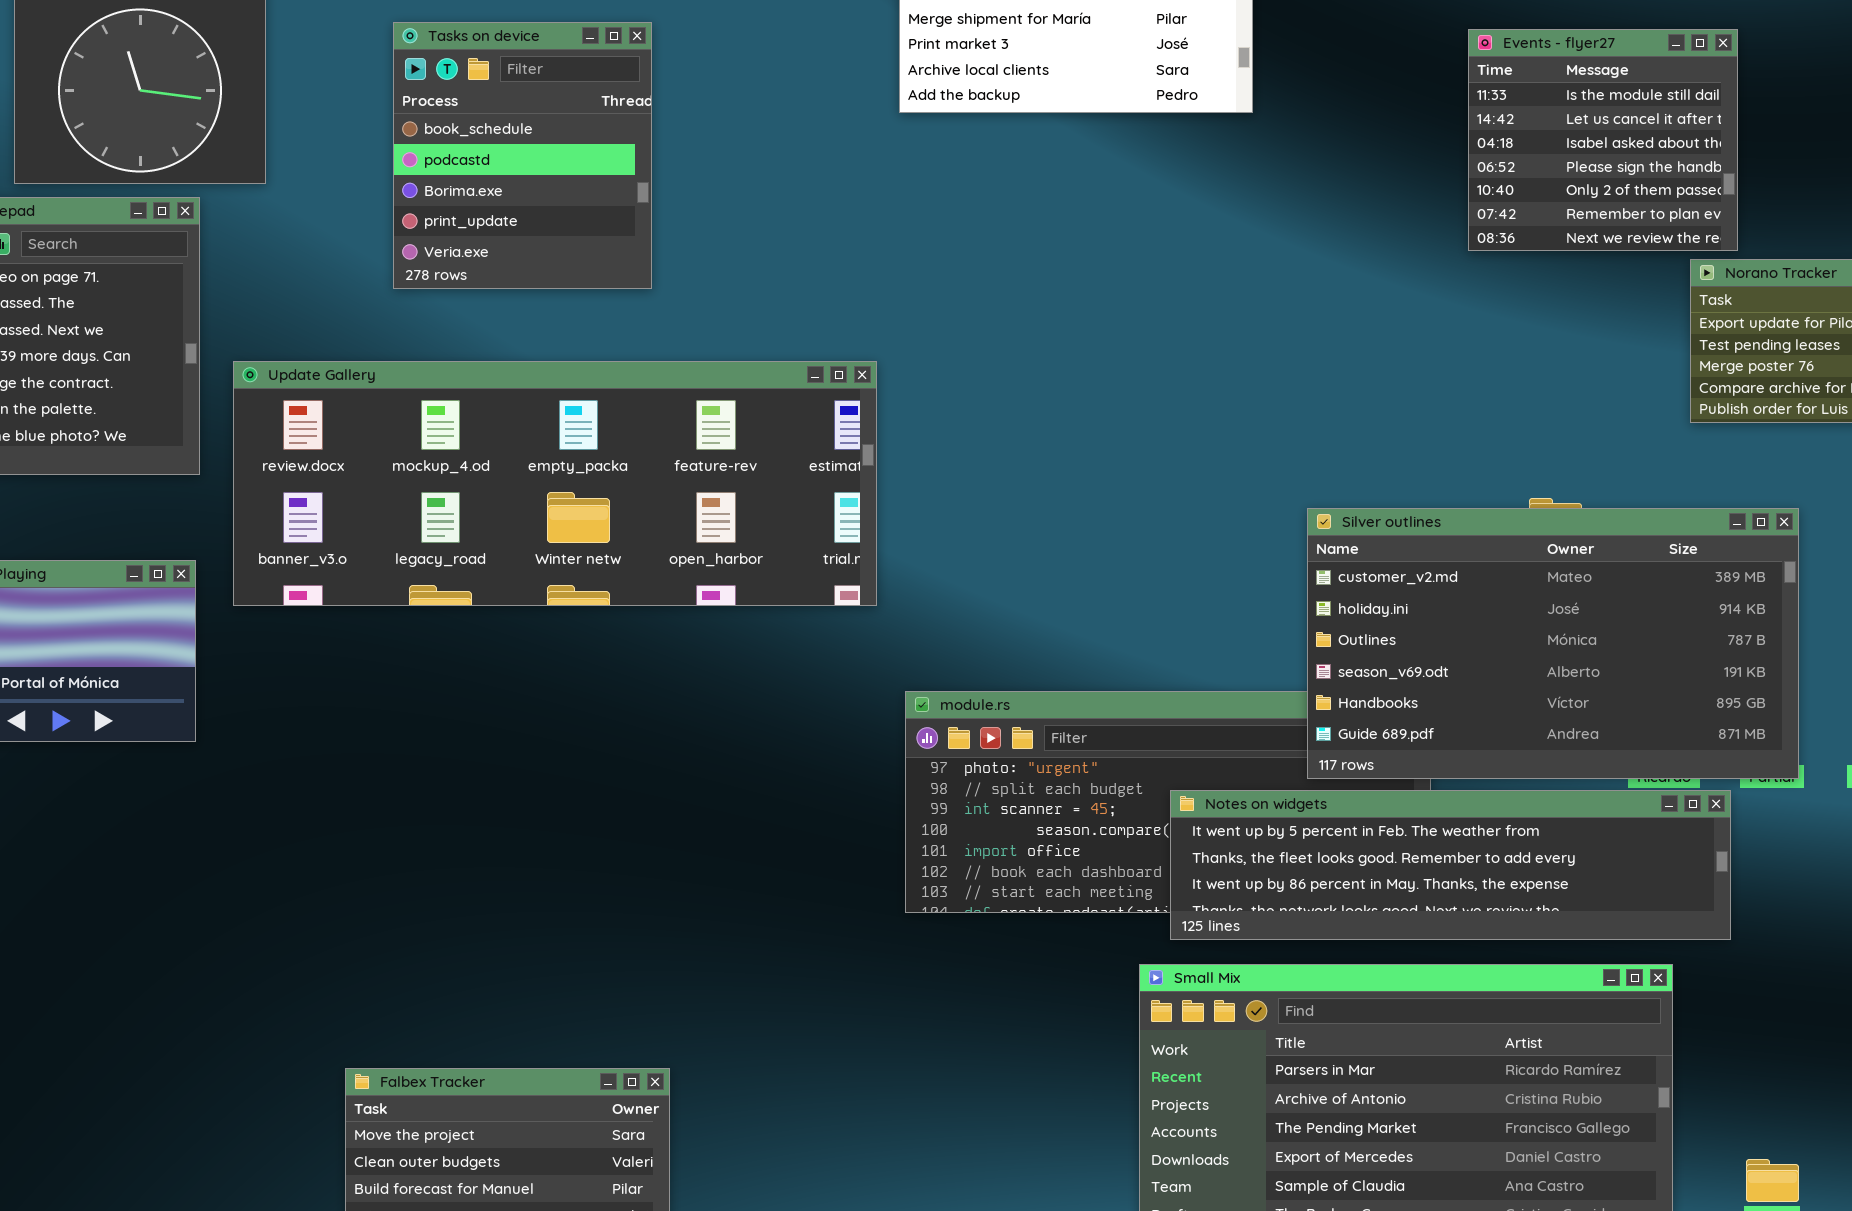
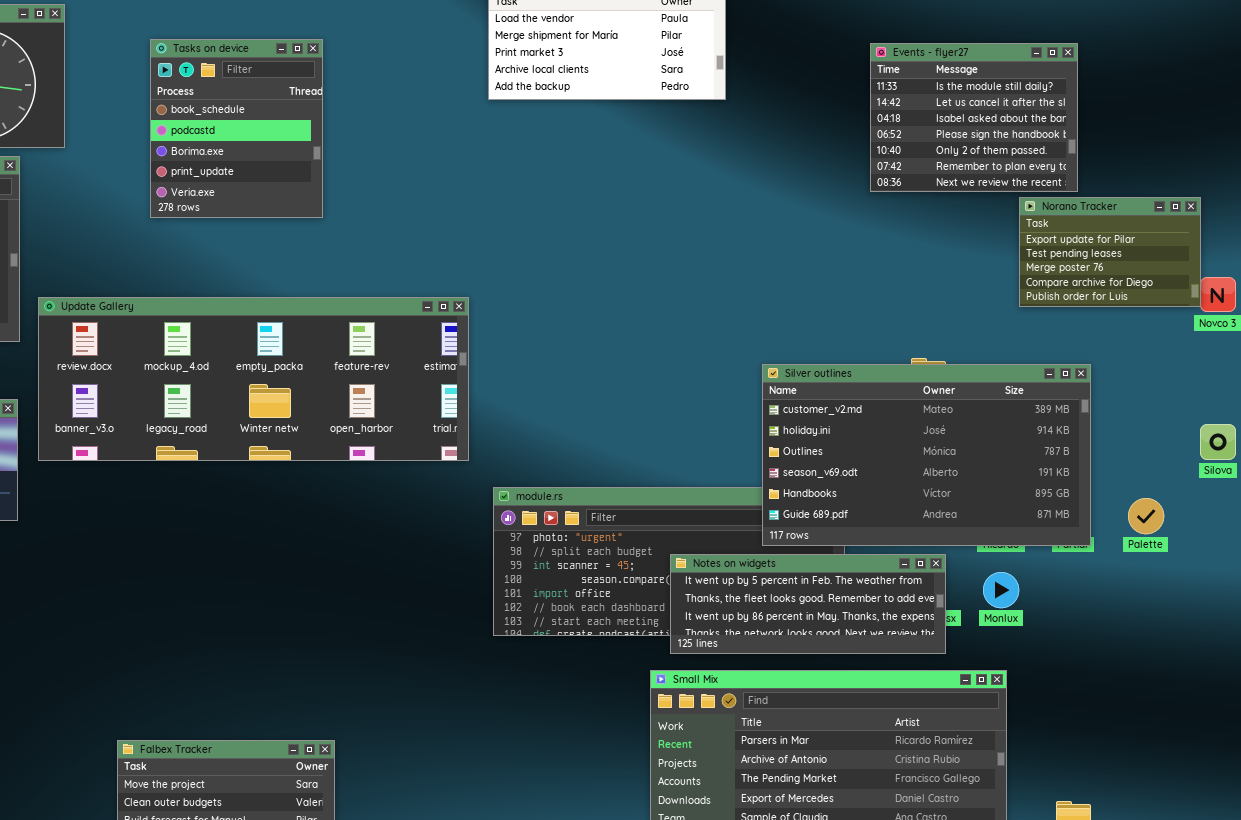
Events - flyer27: [1468,29,1738,251] -> [870,43,1078,192], resized
Update Gallery: [233,361,877,606] -> [38,297,469,461], moved
Notes on widgets: [1170,790,1731,940] -> [670,554,946,654], resized

